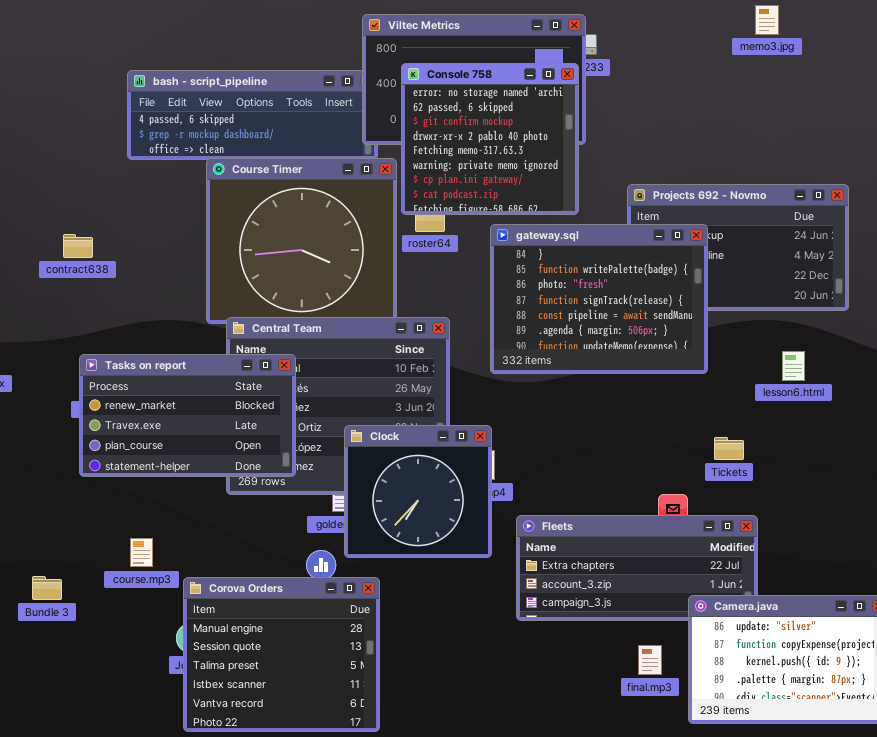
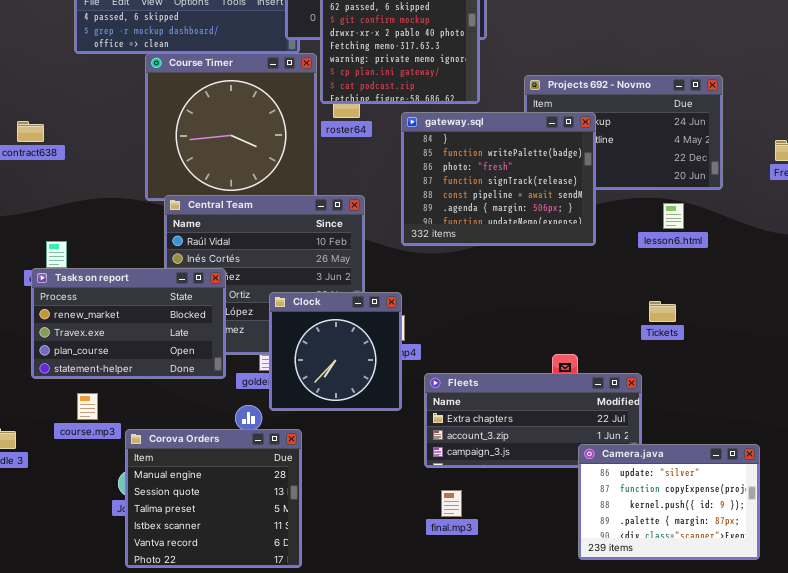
lesson6.html: [782,351,805,381] -> [663,203,684,229], moved
Tasks on report: [79,354,296,477] -> [31,268,226,379], moved
Tickets: [714,437,744,460] -> [649,301,676,322], moved
final.mp3: [638,645,662,675] -> [441,490,462,517], moved

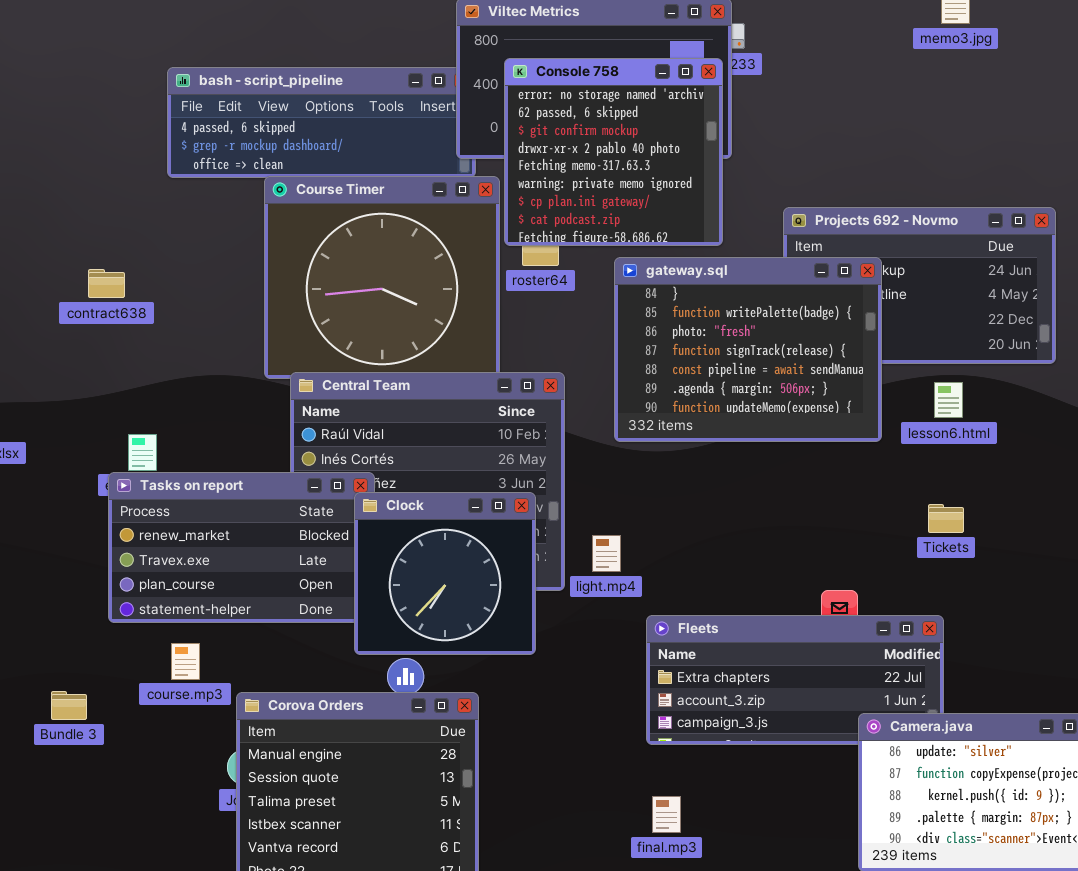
lesson6.html: [663,203,684,229] -> [934,382,963,418], moved
Clock: [269,292,402,411] -> [354,492,536,655], moved
Tickets: [649,301,676,322] -> [928,504,964,533], moved
final.mp3: [441,490,462,517] -> [652,796,681,833], moved

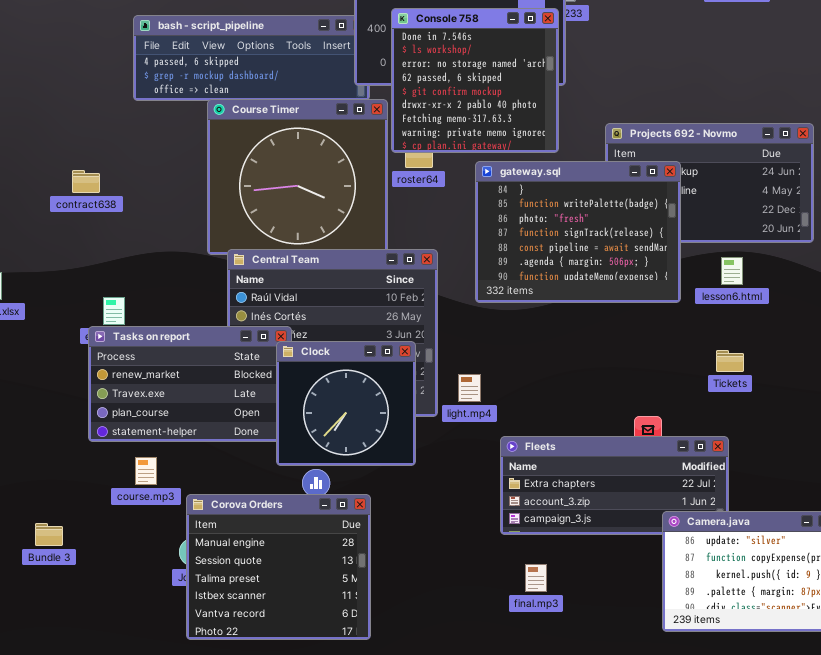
Console 758: [504,58,723,246] -> [391,8,559,153], scrolled up 2 rows
Bundle 3: [51,691,87,720] -> [35,523,63,546], moved
final.mp3: [652,796,681,833] -> [525,564,547,592], moved

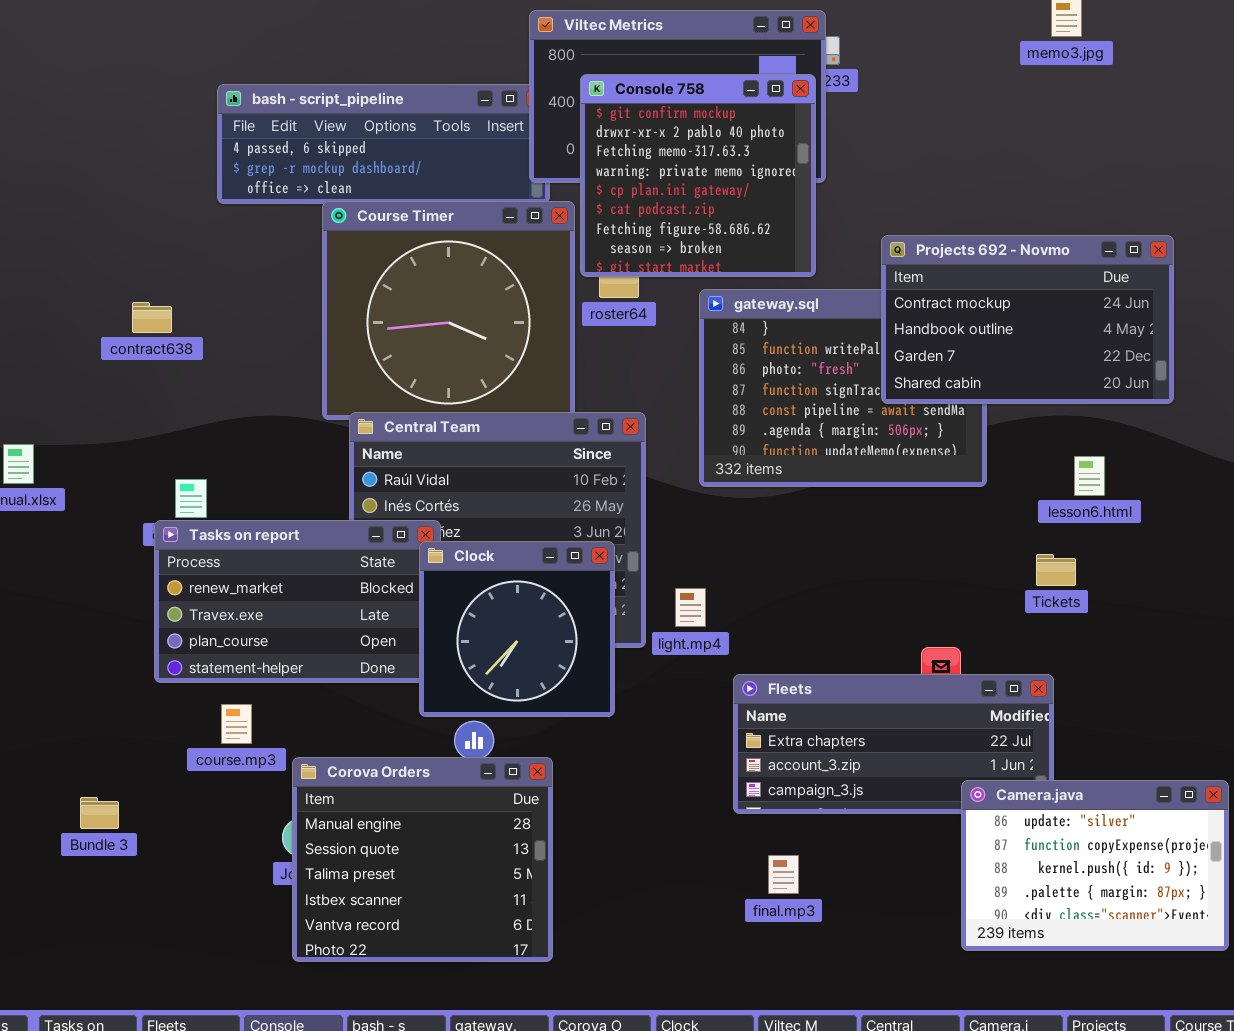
Console 758: [391,8,559,153] -> [580,74,816,277], scrolled down 4 rows
Projects 692 - Novmo: [605,123,814,243] -> [881,235,1174,404], raised
lesson6.html: [721,257,743,285] -> [1074,456,1105,496], moved

